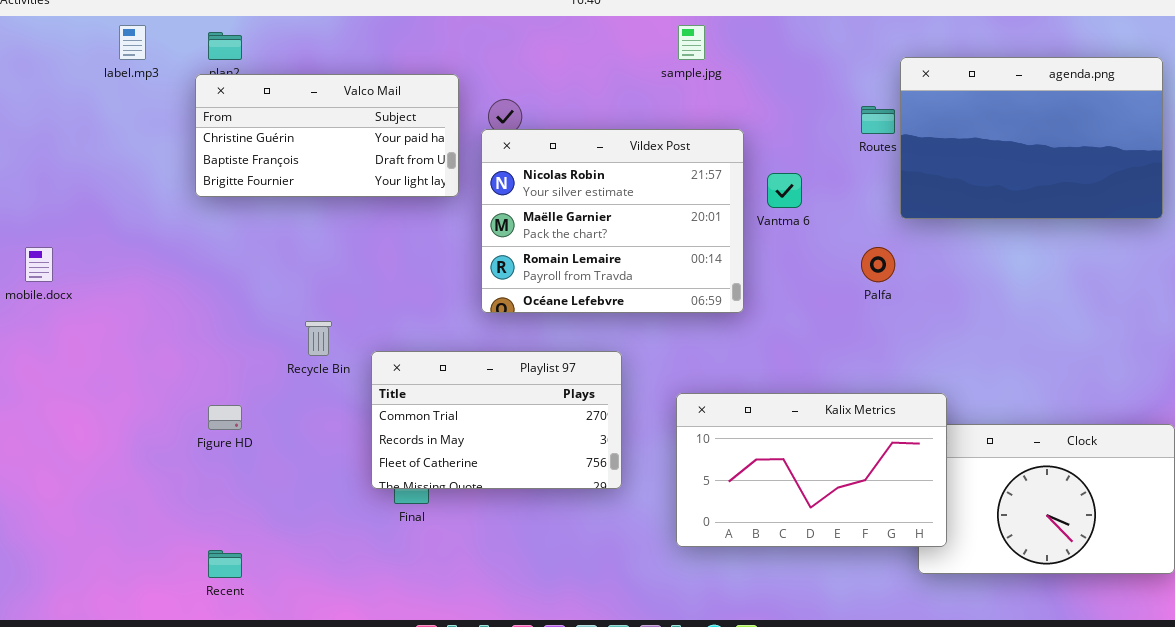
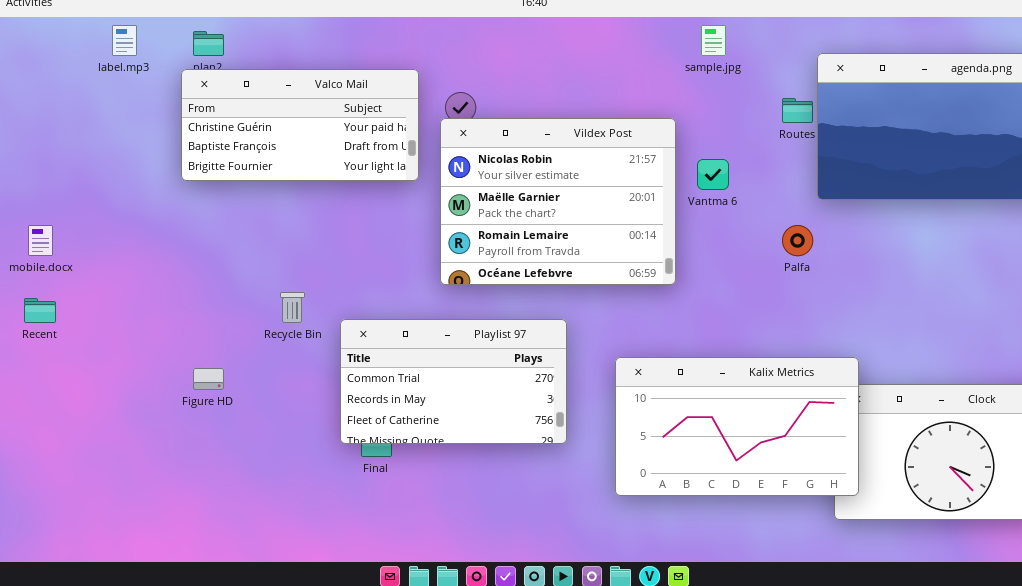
sample.jpg: [678,25,705,60] -> [701,25,726,56], moved
Recent: [208,550,242,578] -> [24,298,56,323], moved

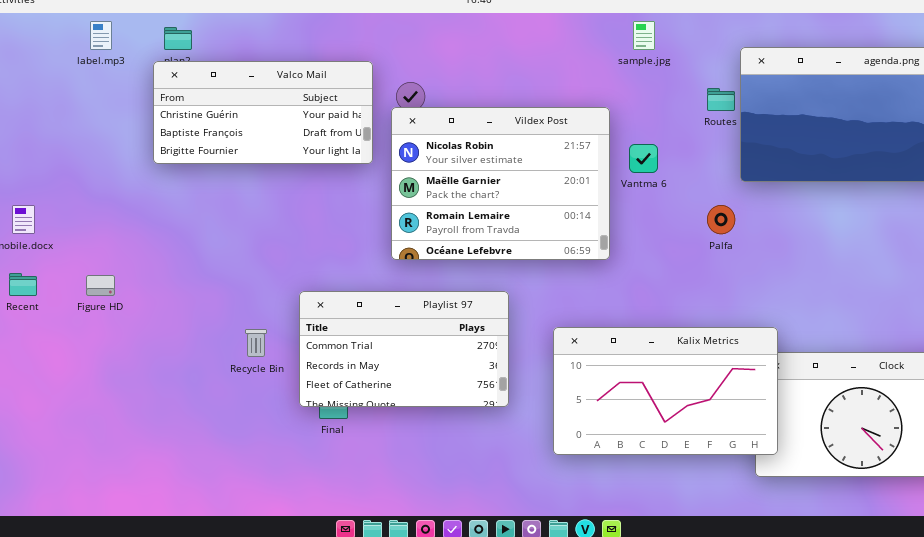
Recycle Bin: [280,292,305,323] -> [245,329,267,357], moved
Figure HD: [193,368,224,390] -> [86,275,115,296], moved

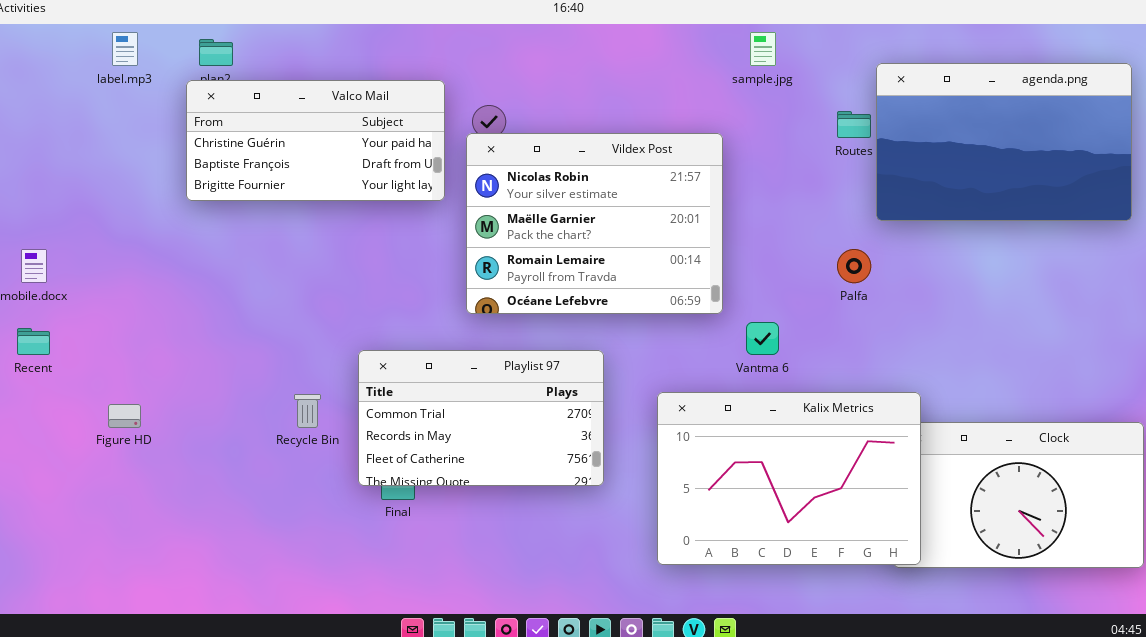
Vantma 6: [629,144,658,173] -> [746,322,779,355], moved
Figure HD: [86,275,115,296] -> [108,404,141,428], moved
Kalix Metrics: [553,327,778,455] -> [657,392,921,565], resized

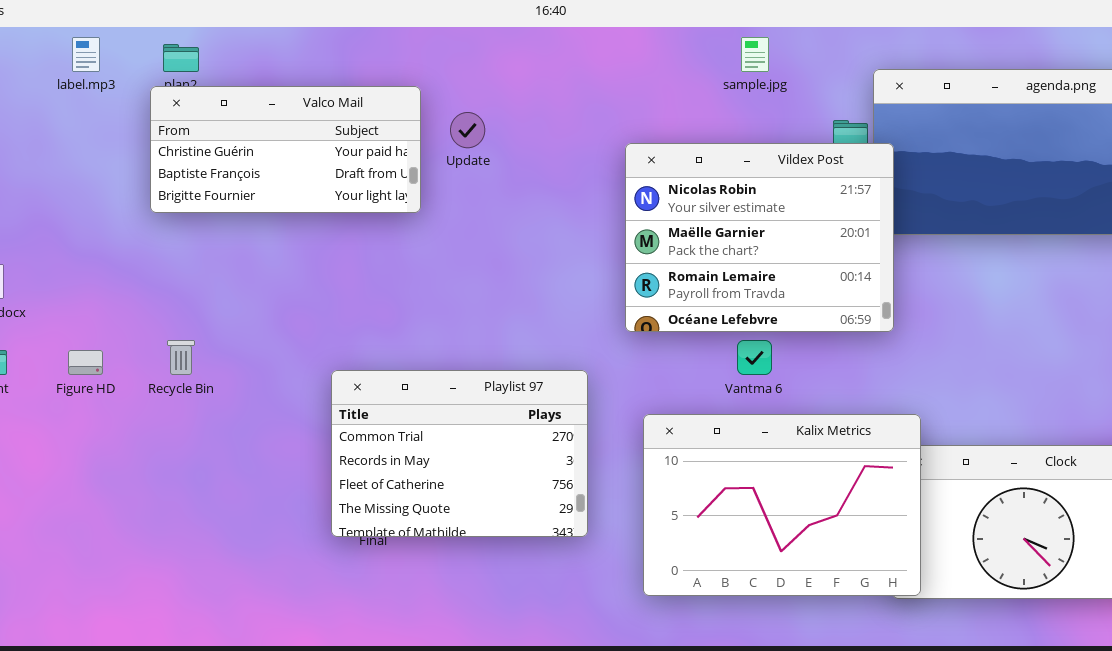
Vildex Post: [466,133,723,314] -> [625,143,894,332], moved
Playlist 97: [358,350,604,486] -> [331,370,588,537], resized
Recycle Bin: [294,394,321,428] -> [167,340,195,375], moved
Figure HD: [108,404,141,428] -> [68,350,103,375], moved

